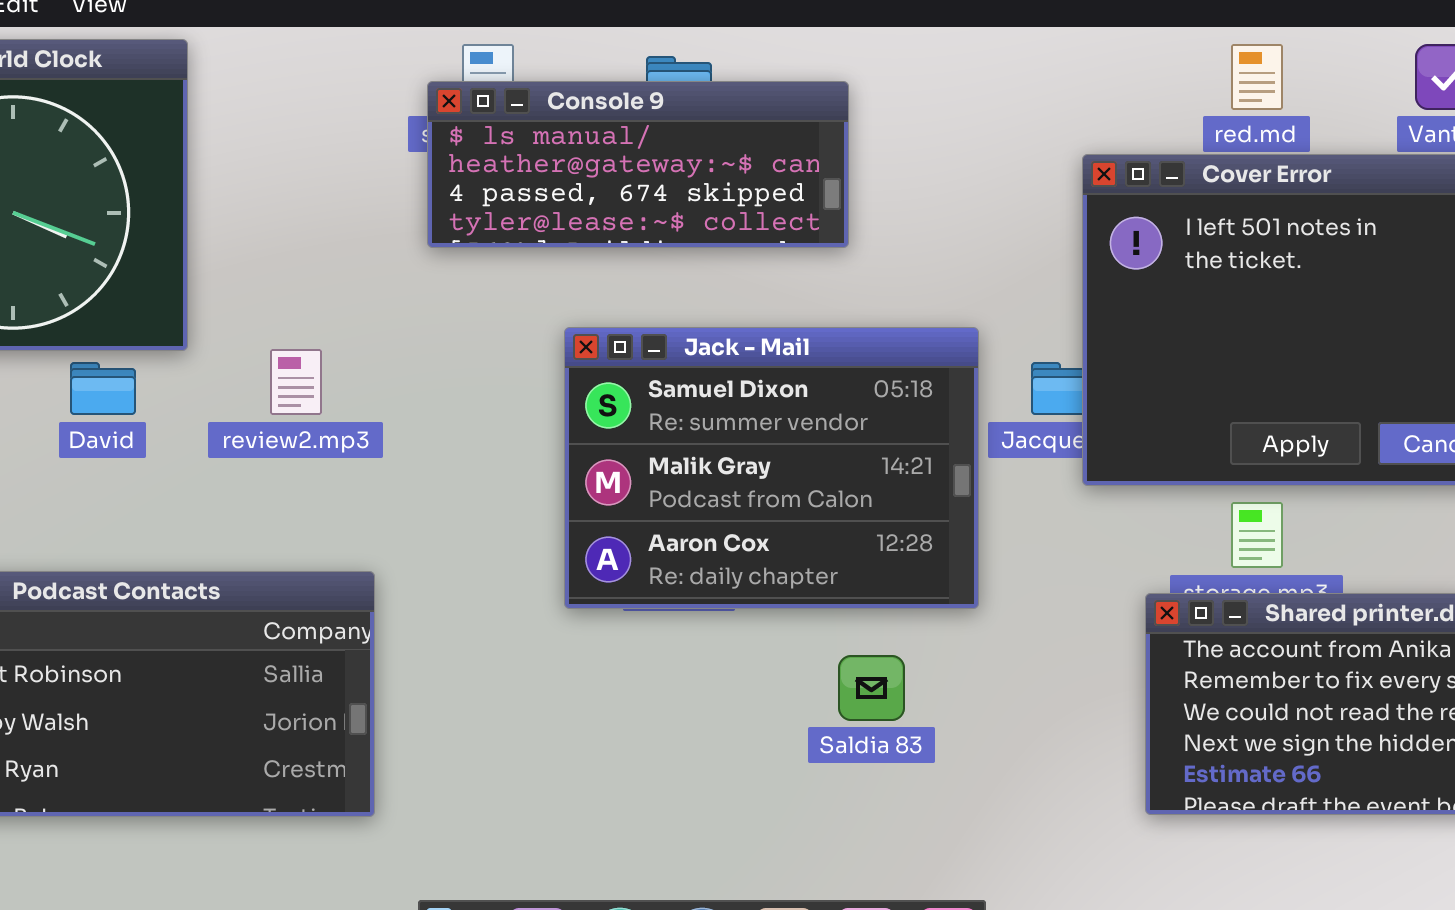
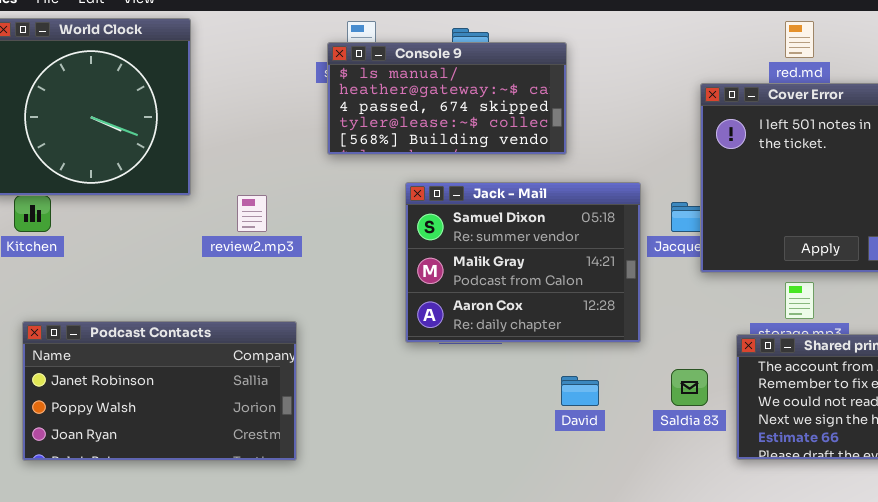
Console 9: [427,81,849,248] -> [327,42,567,155], resized
David: [70,362,136,415] -> [561,376,599,406], moved
Saldia 83: [838,655,905,721] -> [671,369,708,406], moved

